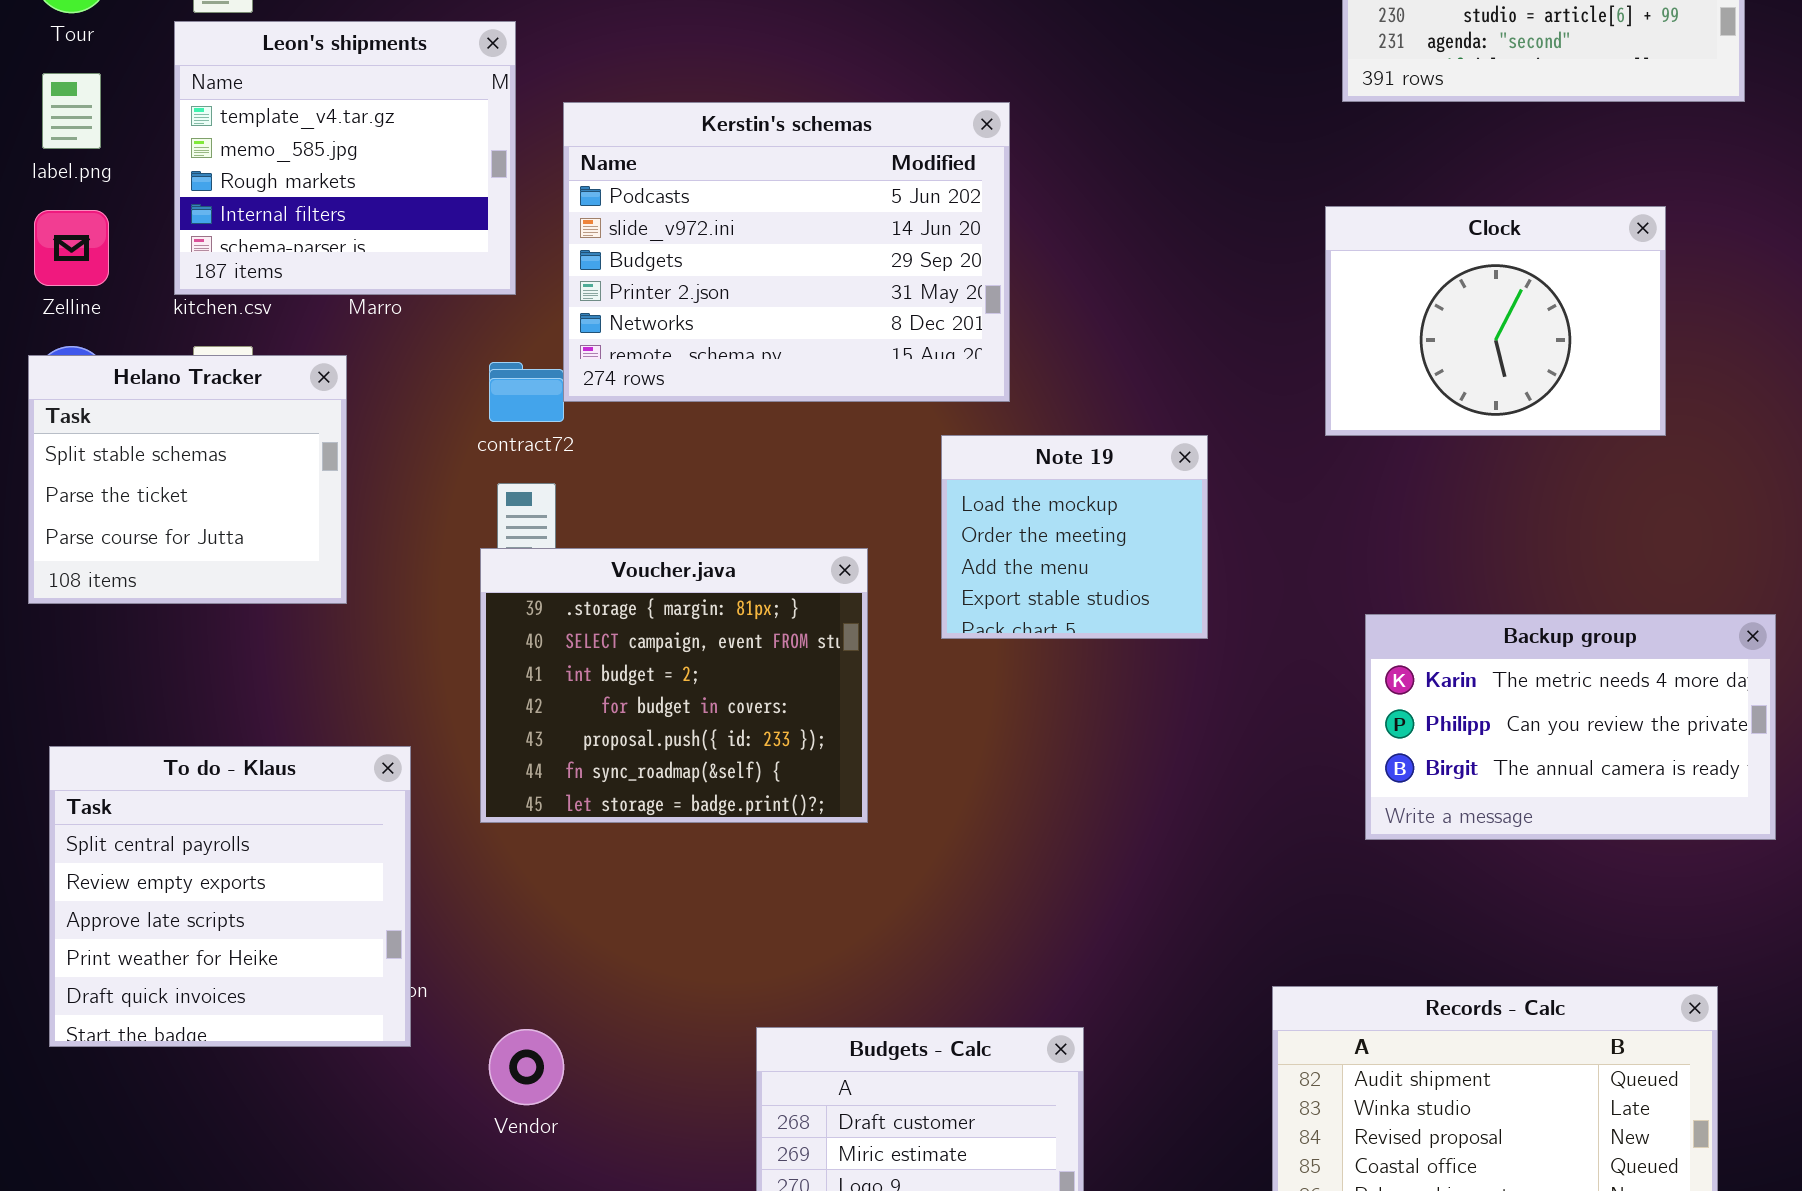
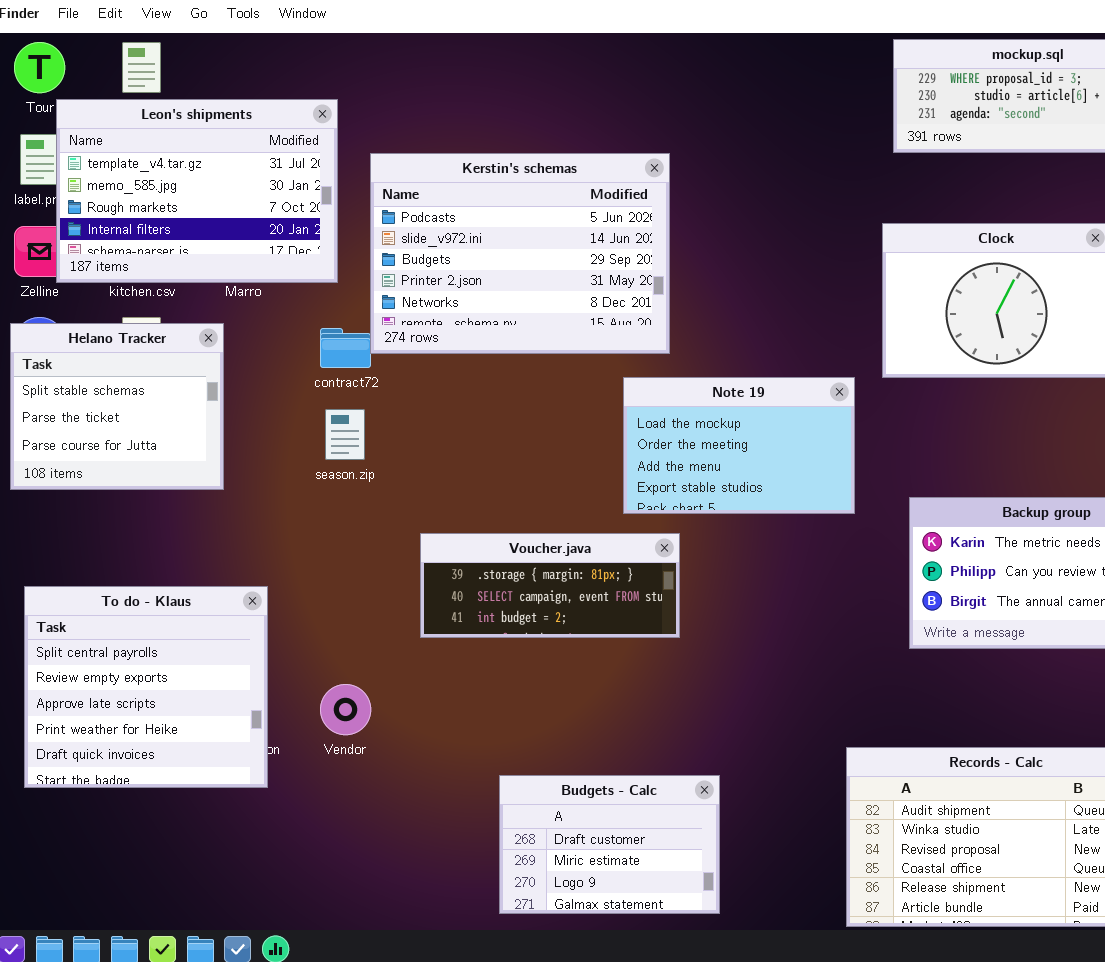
Leon's shipments: [174,21,516,295] -> [56,99,338,283], resized
Note 19: [941,435,1208,639] -> [623,377,855,514], resized
Voucher.java: [480,548,868,823] -> [420,533,680,638], moved, resized
Vendor: [489,1029,564,1105] -> [320,684,371,735], moved

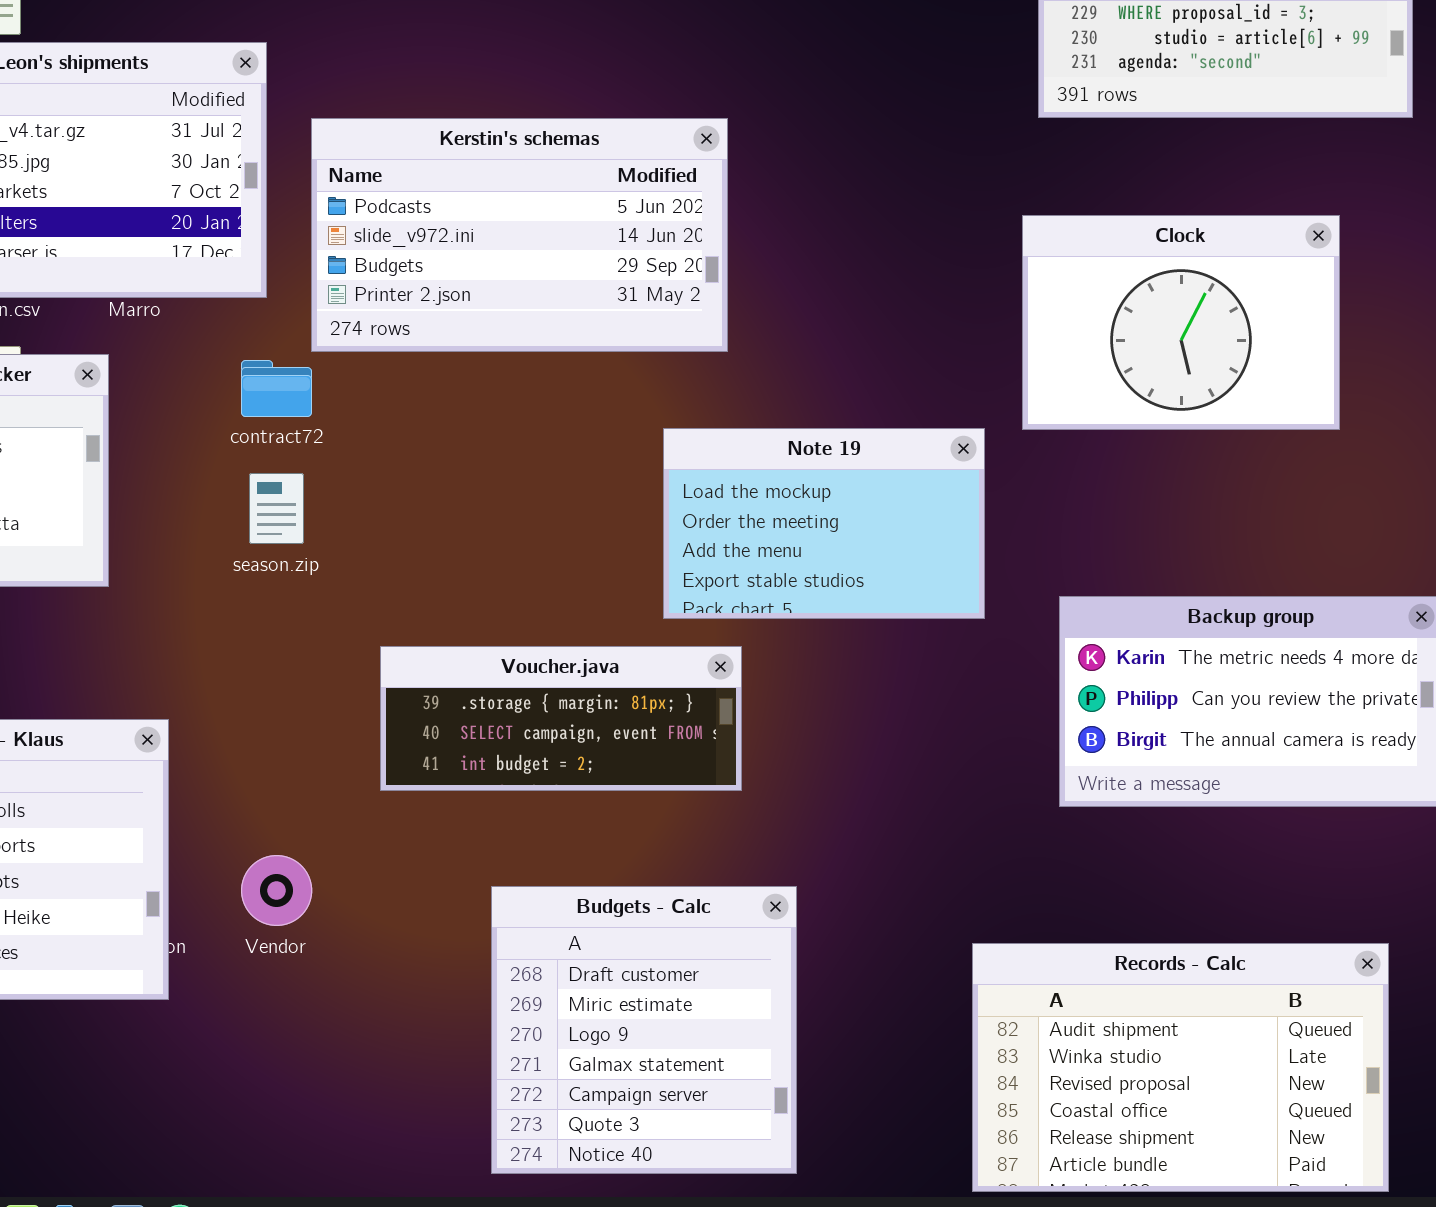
Kerstin's schemas: [370,153,670,354] -> [311,118,728,352], resized
Budgets - Calc: [499,775,720,914] -> [491,886,797,1174], resized

